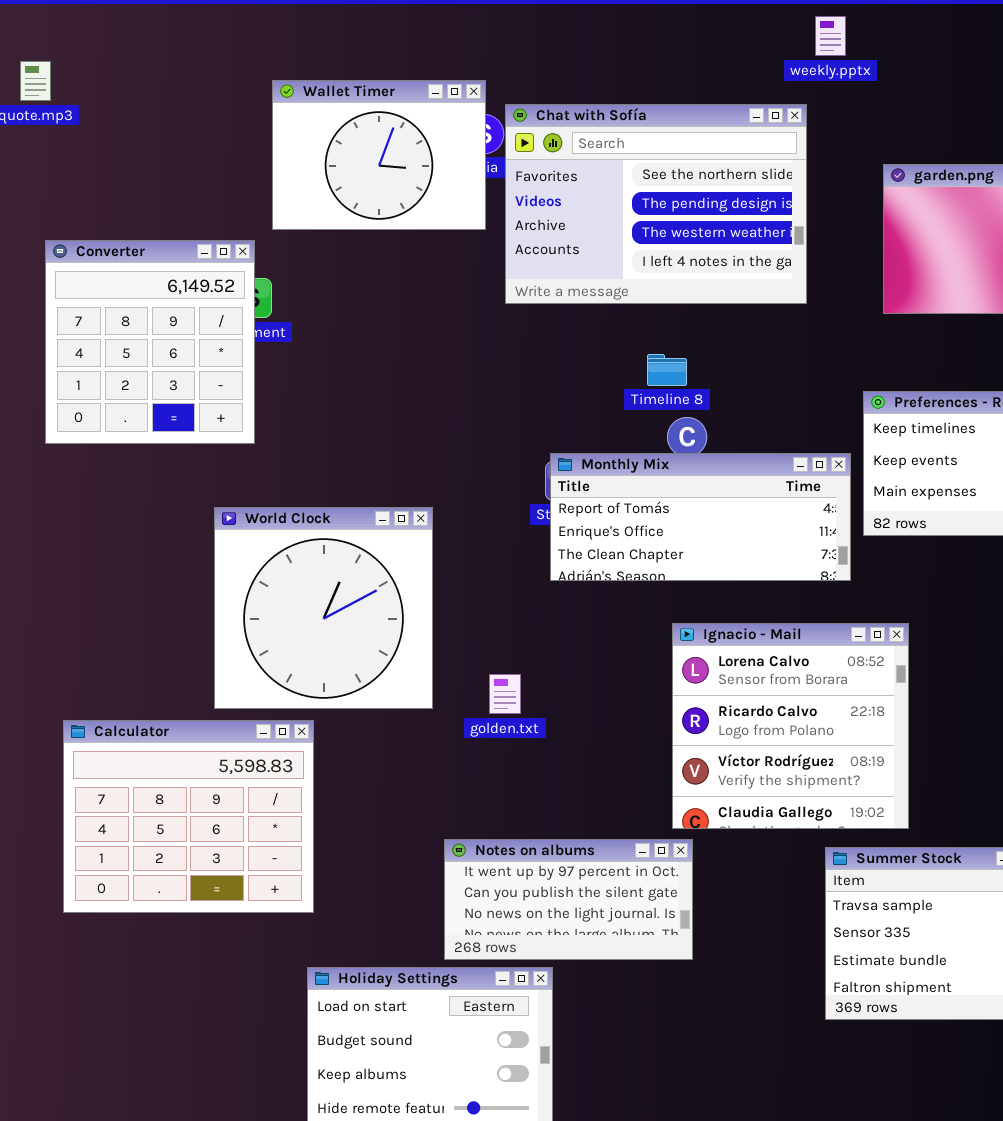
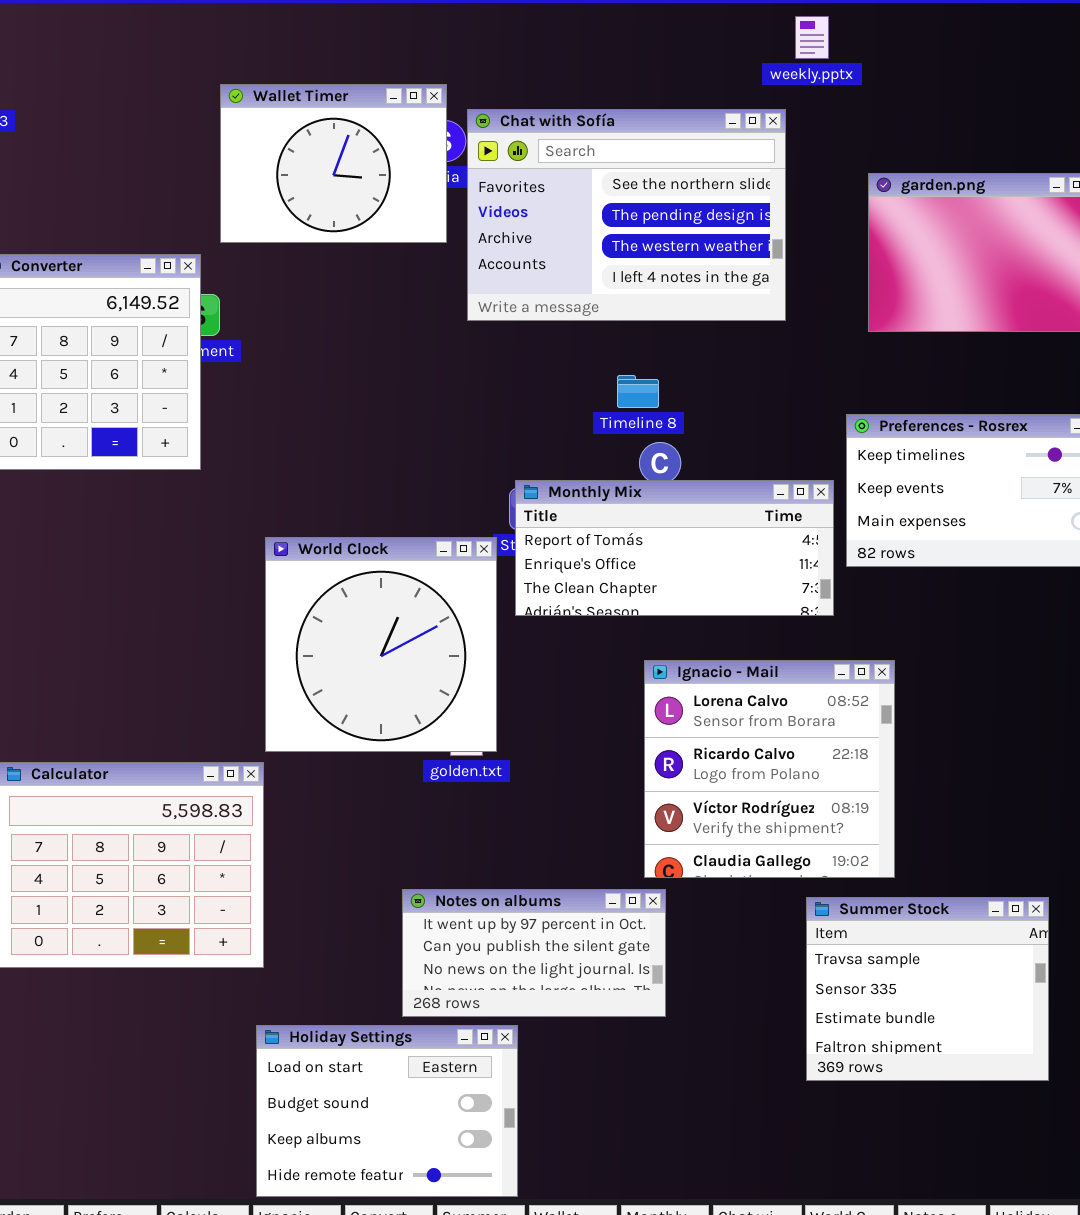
World Clock: [214,507,433,709] -> [265,537,497,752], moved

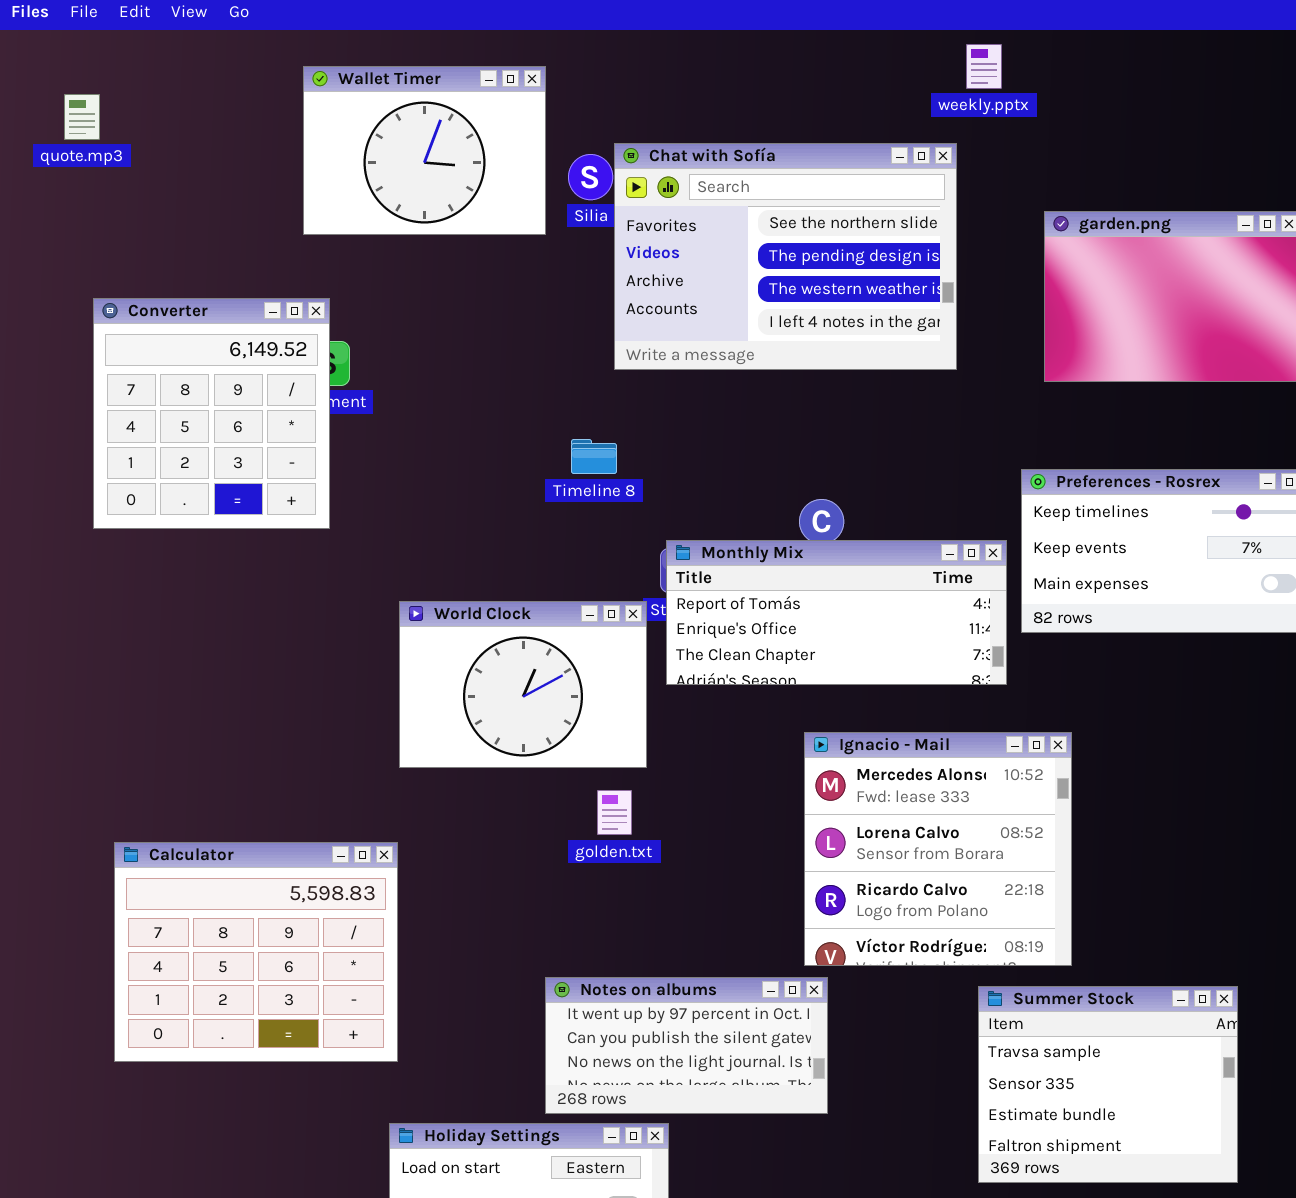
Wallet Timer: [220,84,447,243] -> [303,66,546,235], moved
Timeline 8: [617,375,659,408] -> [571,439,617,474], moved
World Clock: [265,537,497,752] -> [399,601,647,768], resized
Ignacio - Mail: [644,660,895,878] -> [804,732,1072,966], scrolled up 1 row

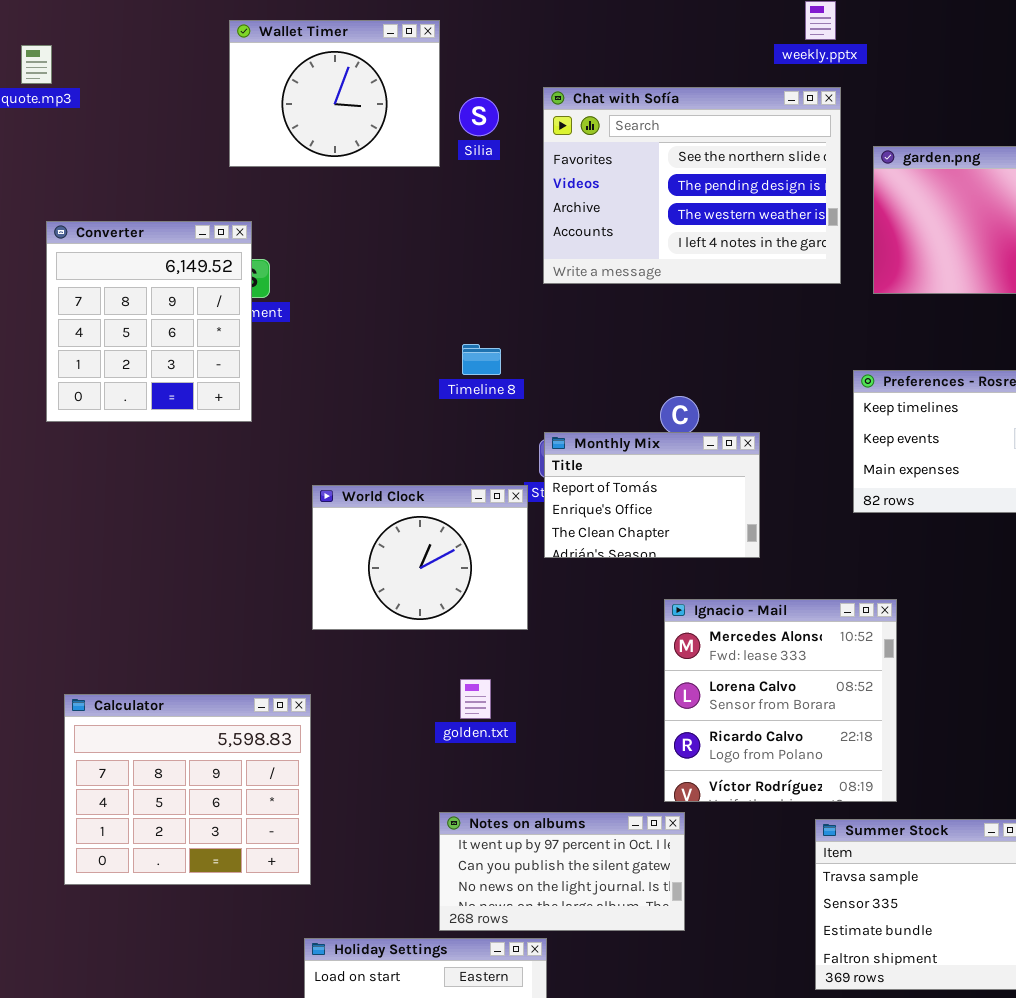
Chat with Sofía: [614,143,957,370] -> [543,87,841,284], moved
Monthly Mix: [666,540,1007,685] -> [544,432,760,558], resized
golden.txt: [597,790,632,835] -> [460,679,491,719], moved

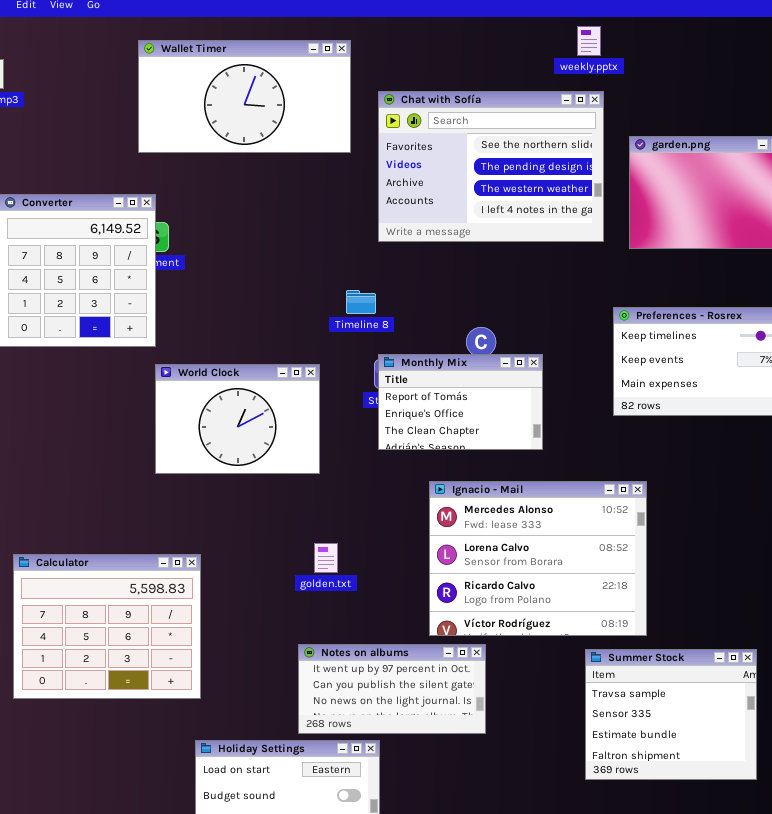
Wallet Timer: [229,20,440,167] -> [138,40,351,153], resized
Timeline 8: [462,344,501,375] -> [346,290,376,314], moved
World Clock: [312,485,528,630] -> [155,364,320,474], moved
Ignacio - Mail: [664,599,897,802] -> [429,481,647,636], resized

